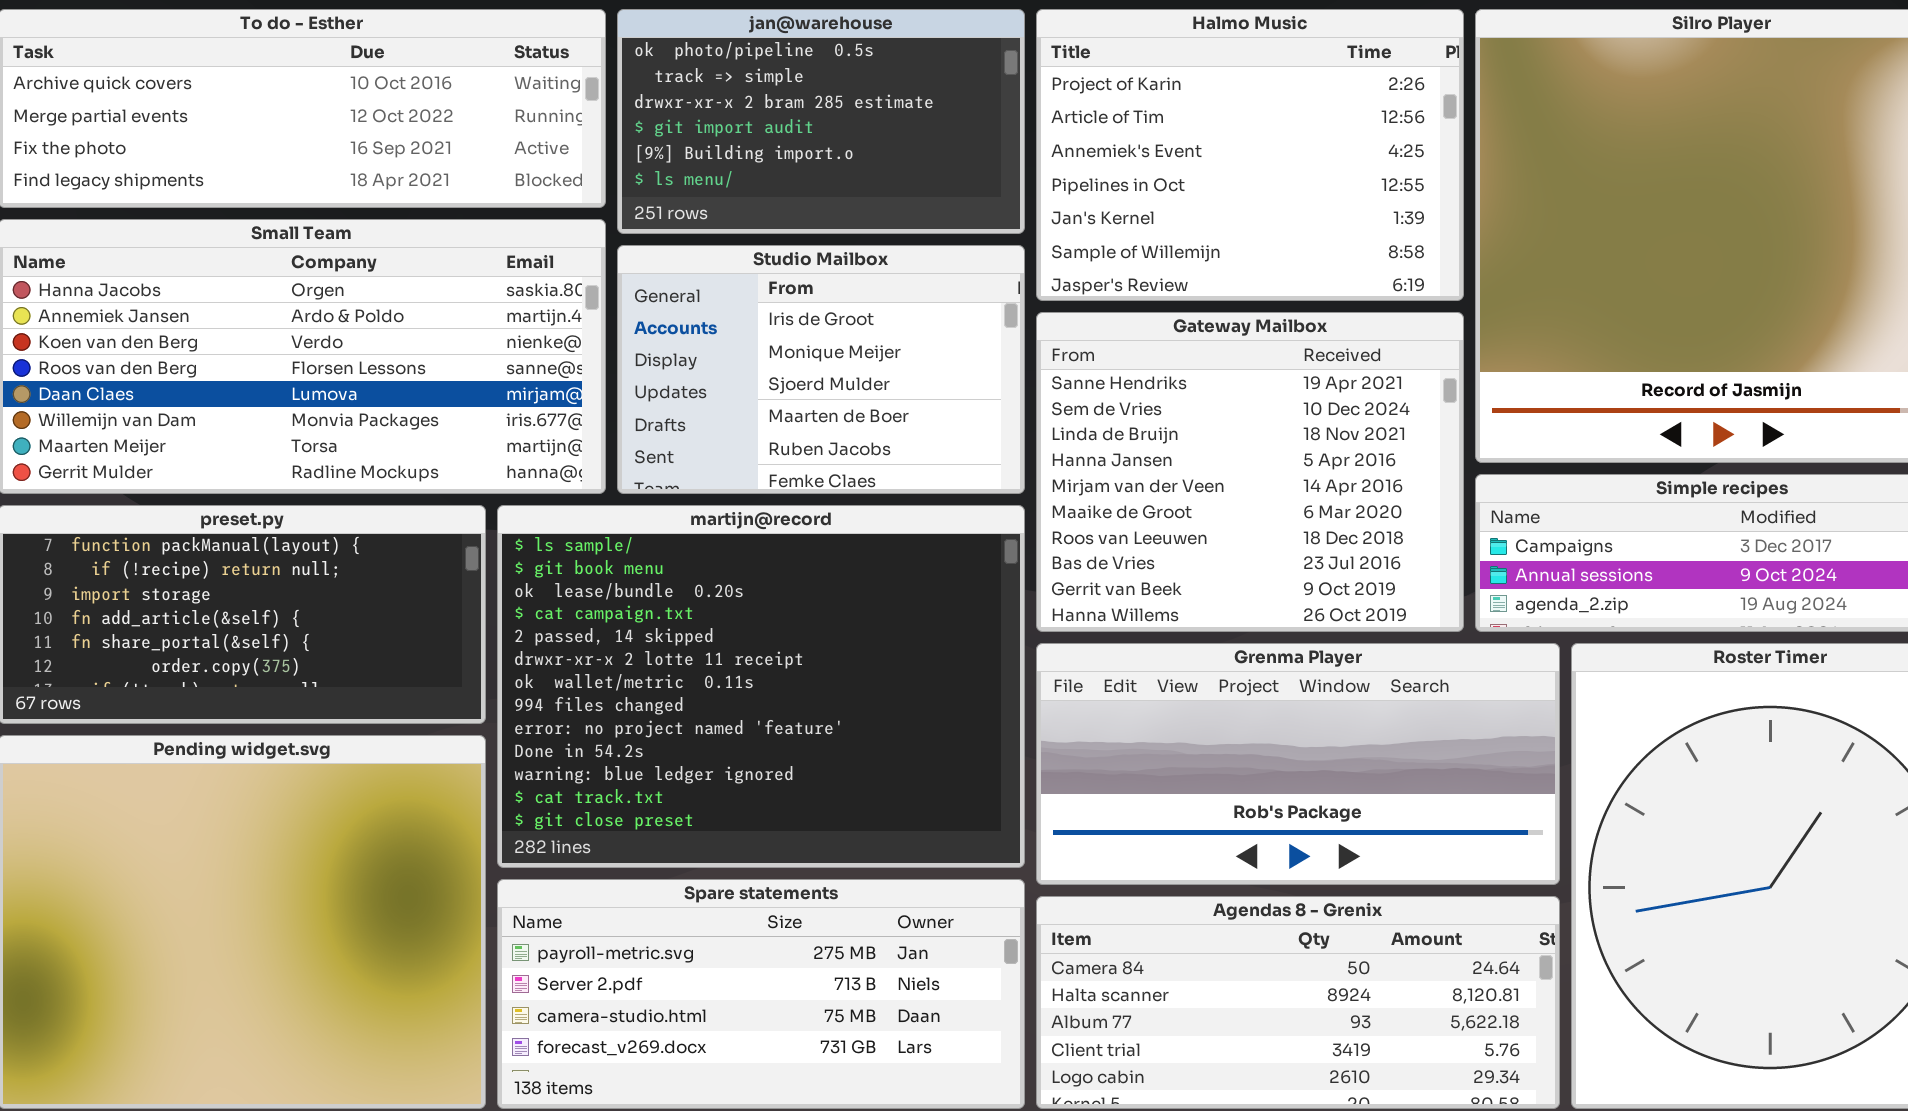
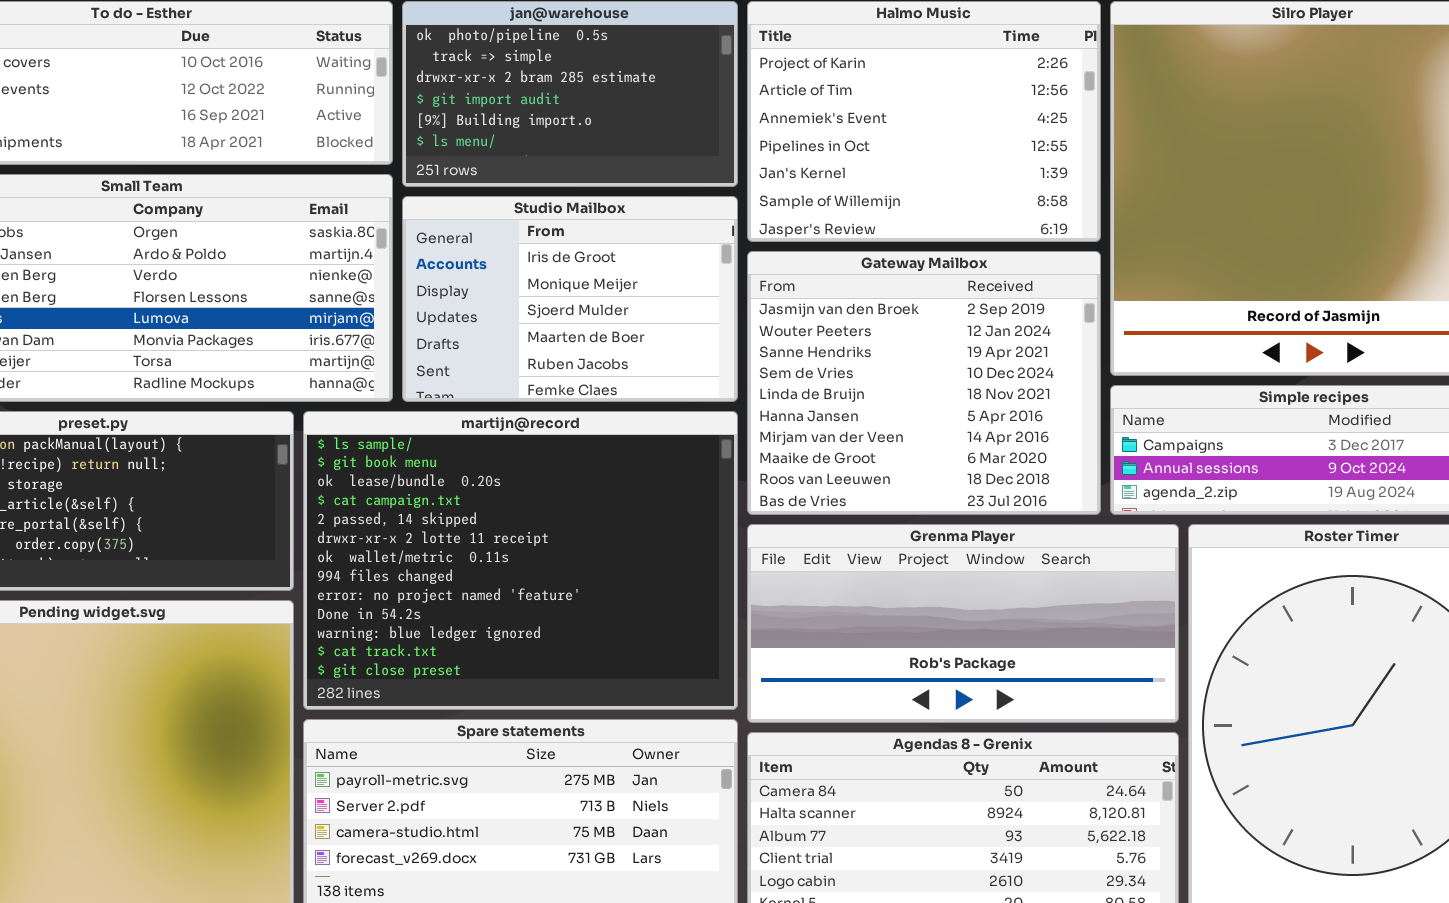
Gateway Mailbox: [1036,312,1464,632] -> [747,251,1101,515], scrolled up 2 rows

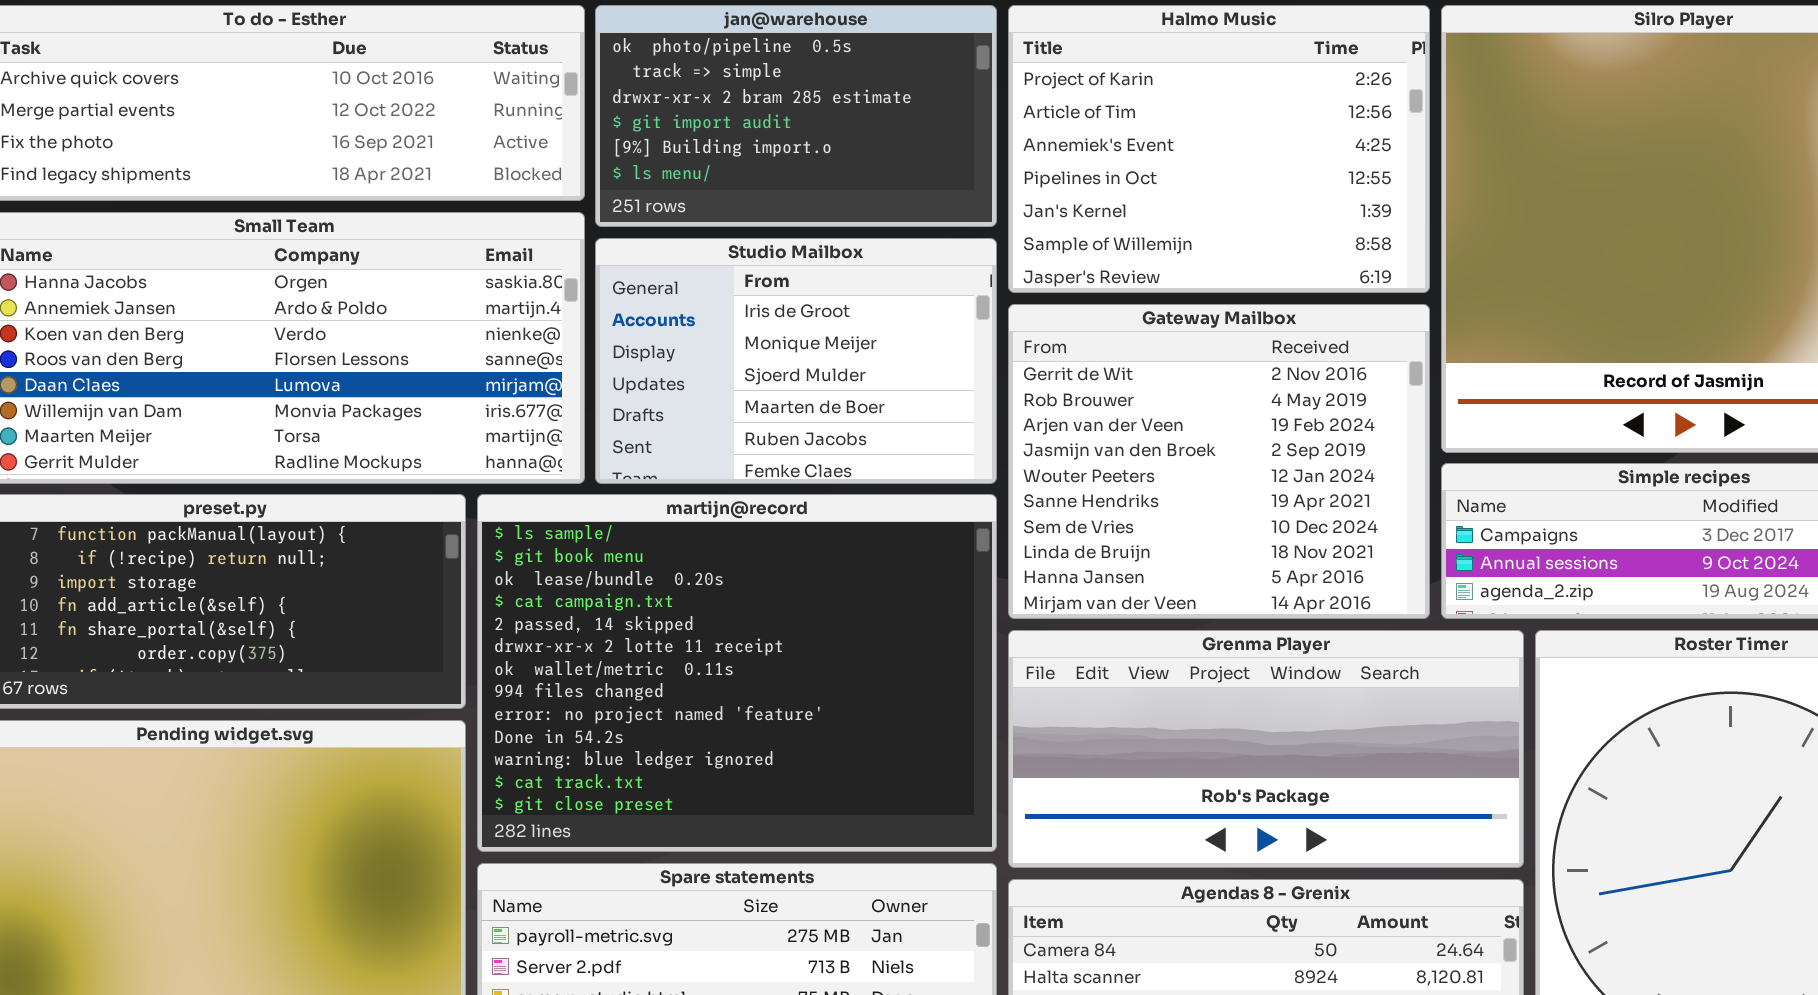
Gateway Mailbox: [747,251,1101,515] -> [1008,304,1430,619], scrolled up 3 rows

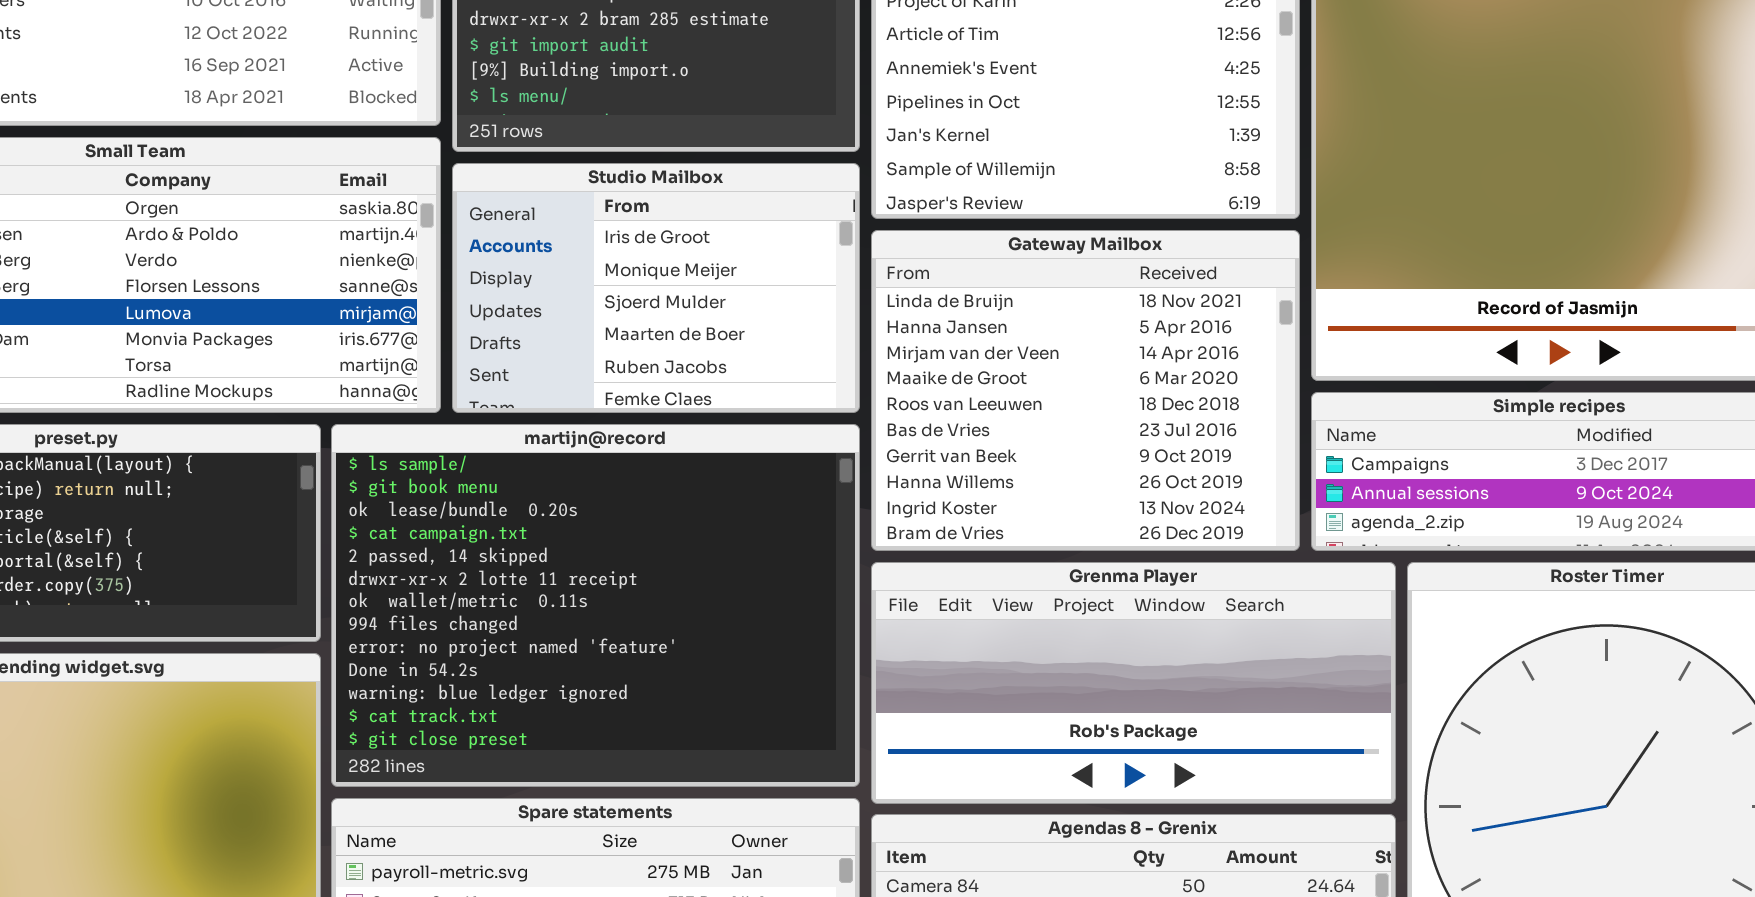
Gateway Mailbox: [1008,304,1430,619] -> [871,230,1300,551], scrolled down 7 rows

